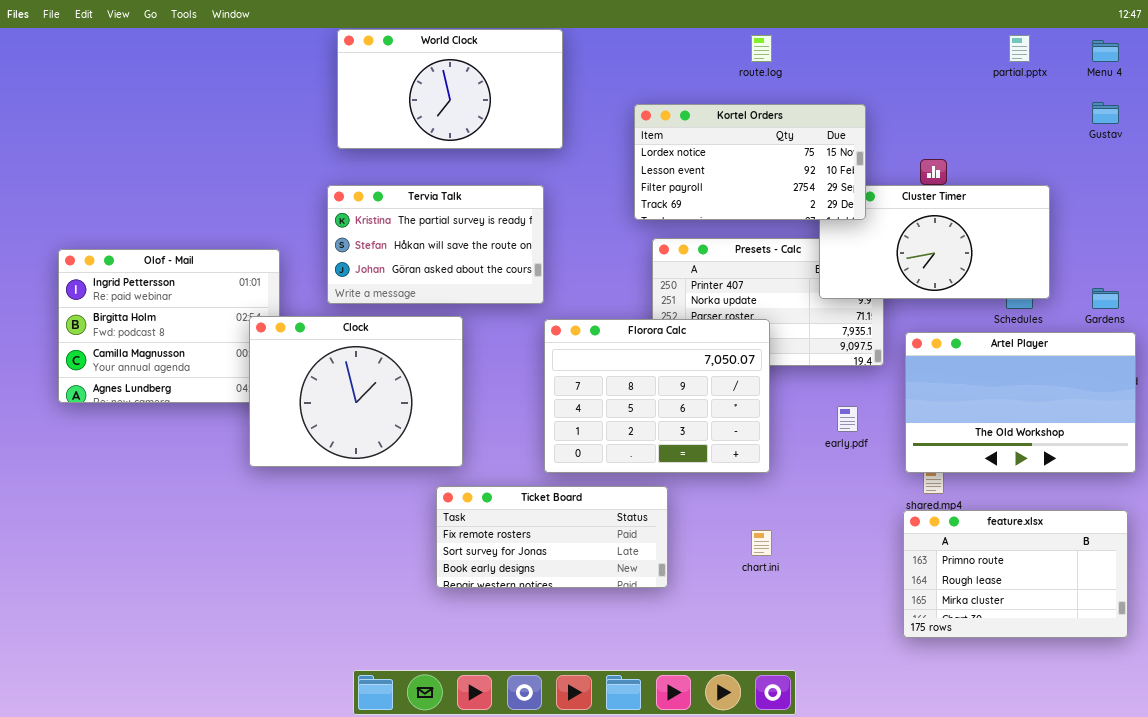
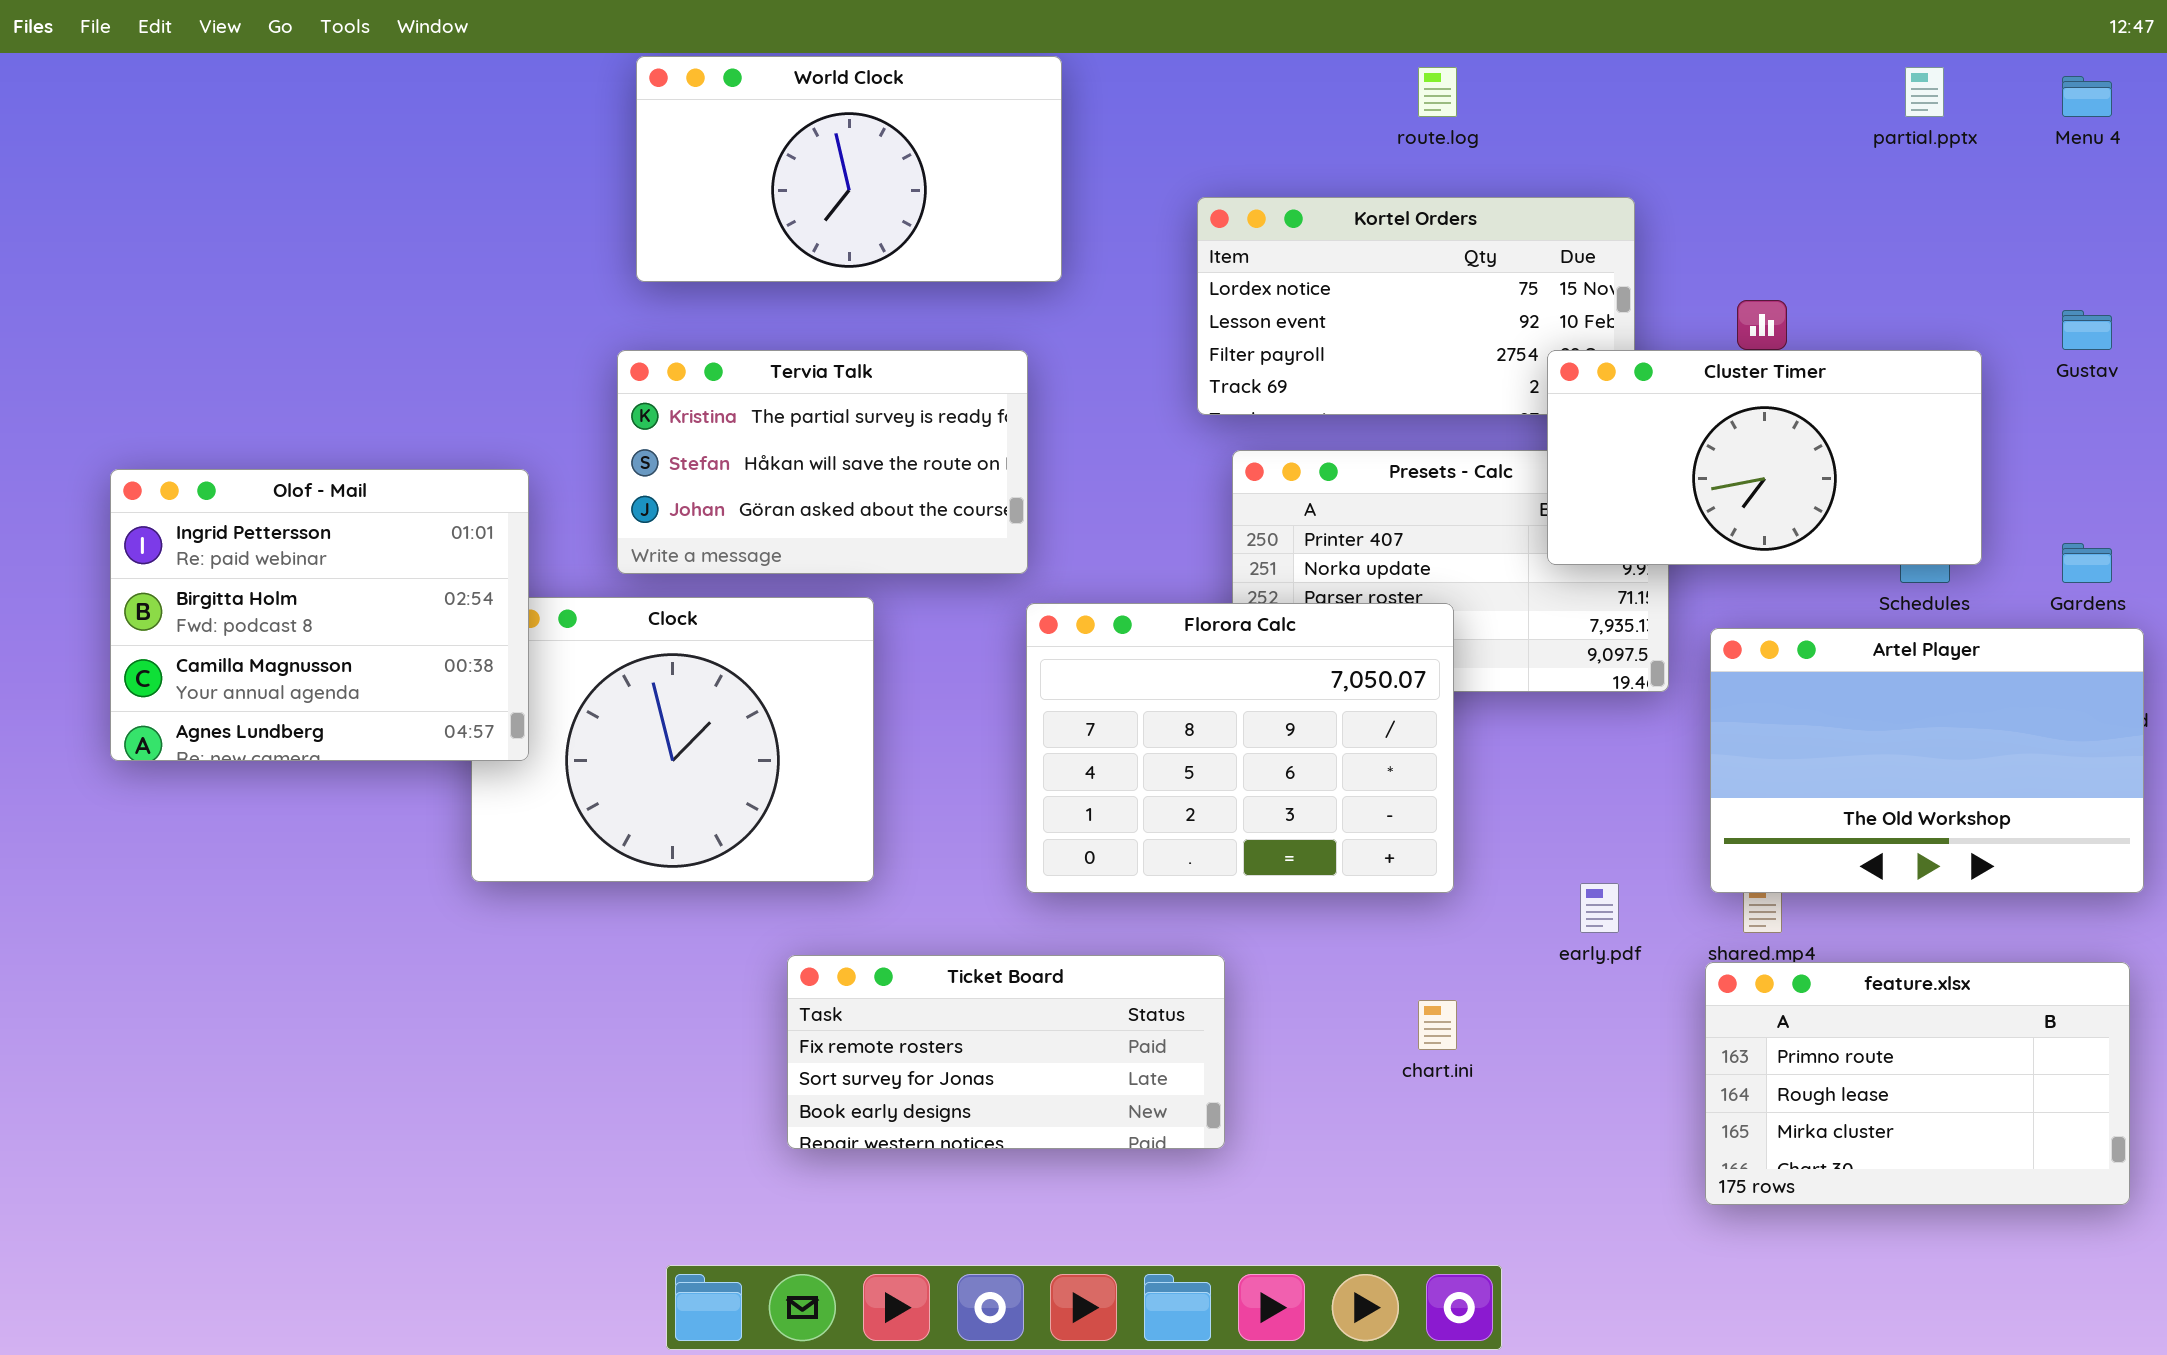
Gustav: [1092,102,1119,124] -> [2062,310,2112,350], moved
Cluster Timer: [819,185,1050,299] -> [1547,350,1982,565], raised
Olof - Mail: [58,249,280,403] -> [110,469,529,761], raised
early.pdf: [837,406,858,432] -> [1580,883,1619,933], moved
Ticket Board: [436,486,668,588] -> [787,955,1225,1149], moved

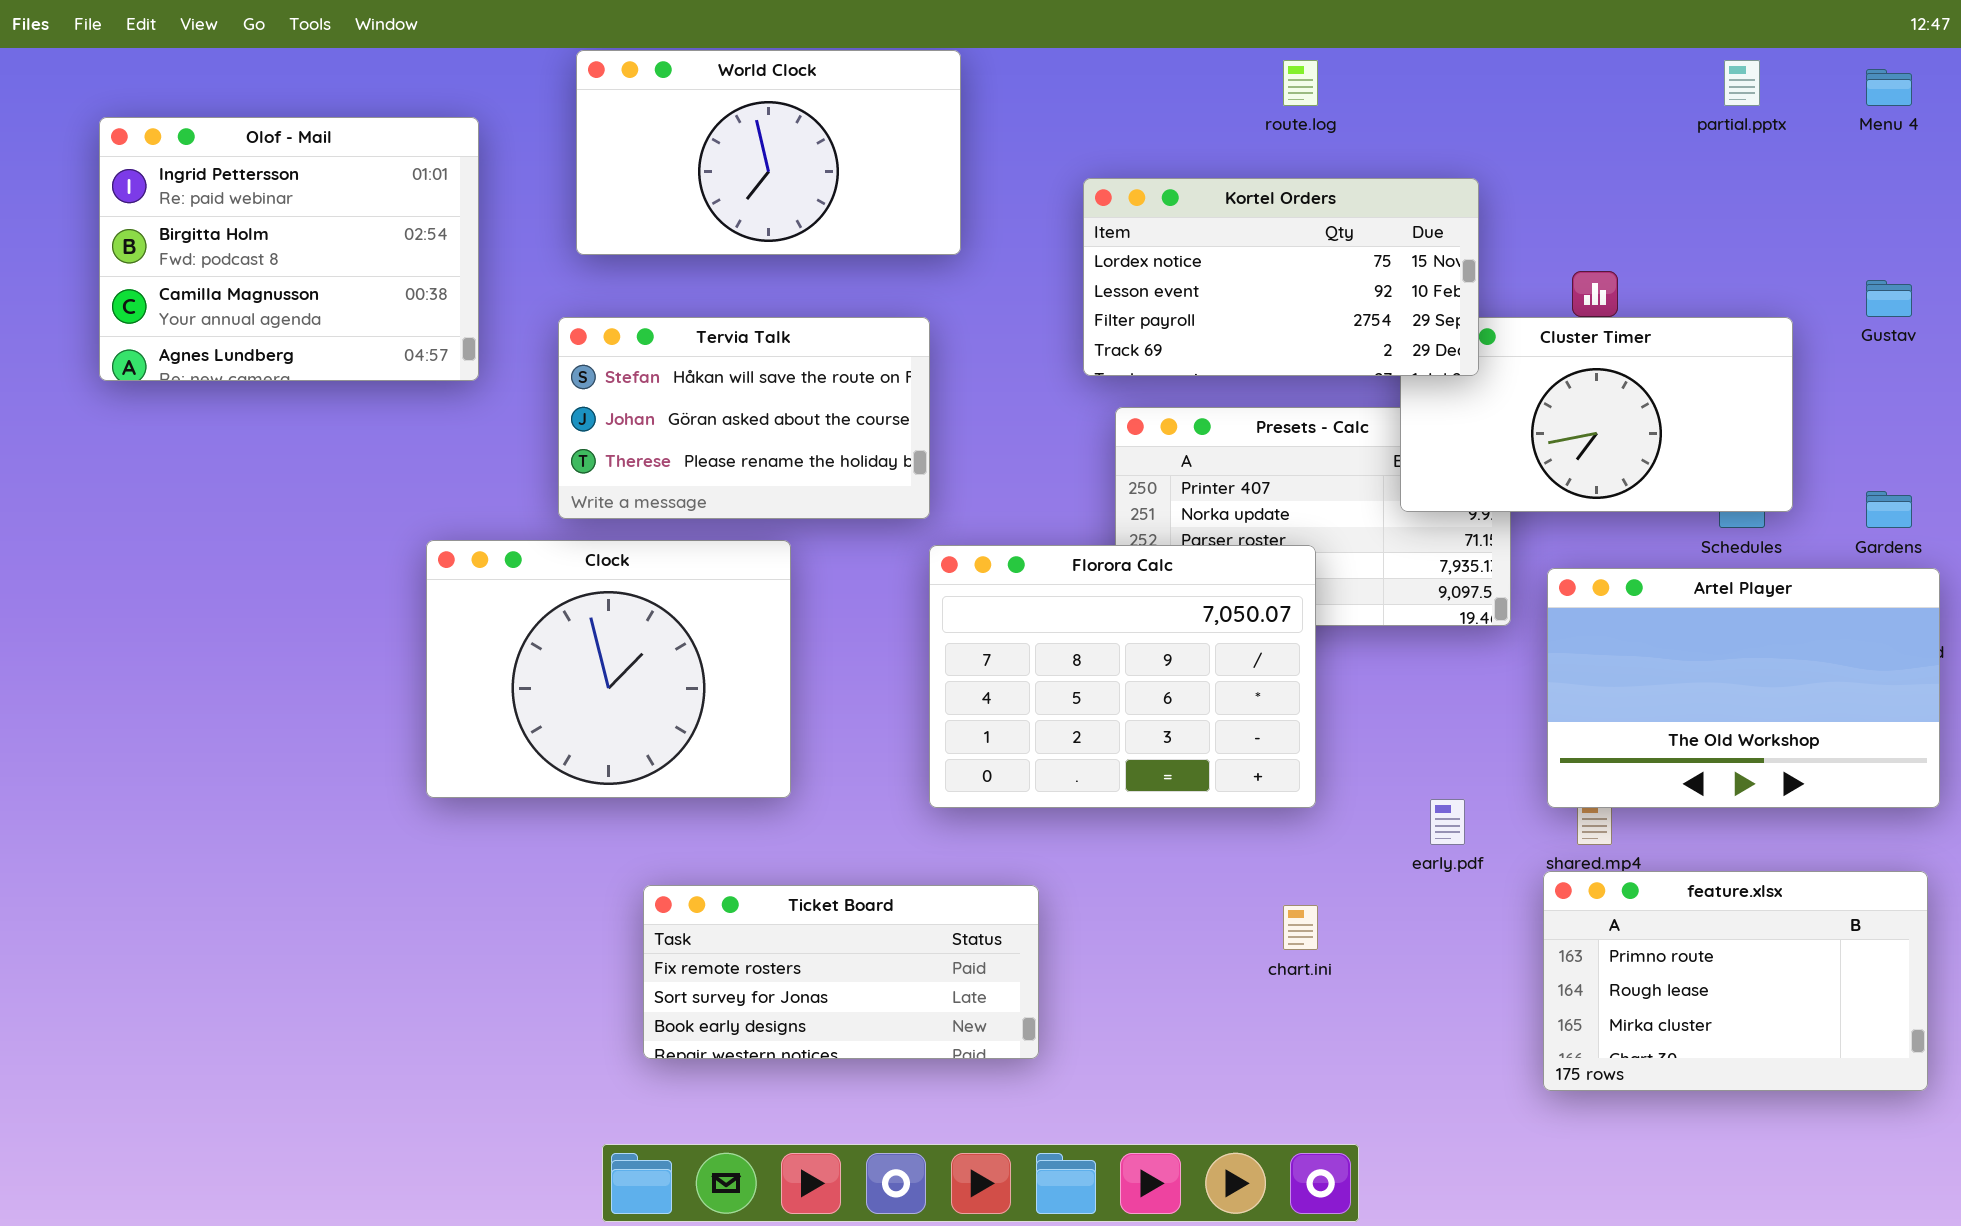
Kortel Orders: [1197,197,1635,415] -> [1083,178,1479,376], raised
Tervia Talk: [617,350,1028,574] -> [558,317,930,519], scrolled down 1 row
Olof - Mail: [110,469,529,761] -> [99,117,479,381], moved
Ticket Board: [787,955,1225,1149] -> [643,885,1039,1059], moved

